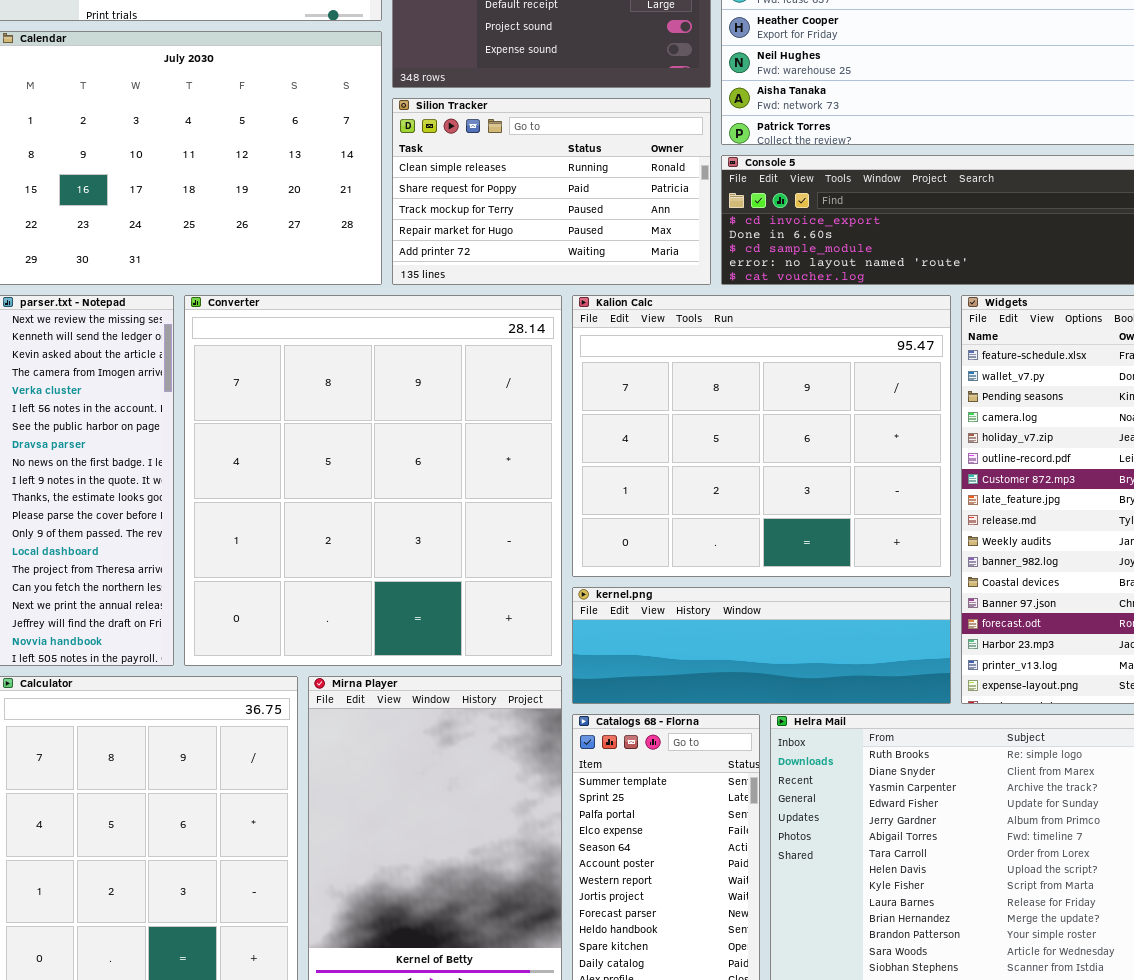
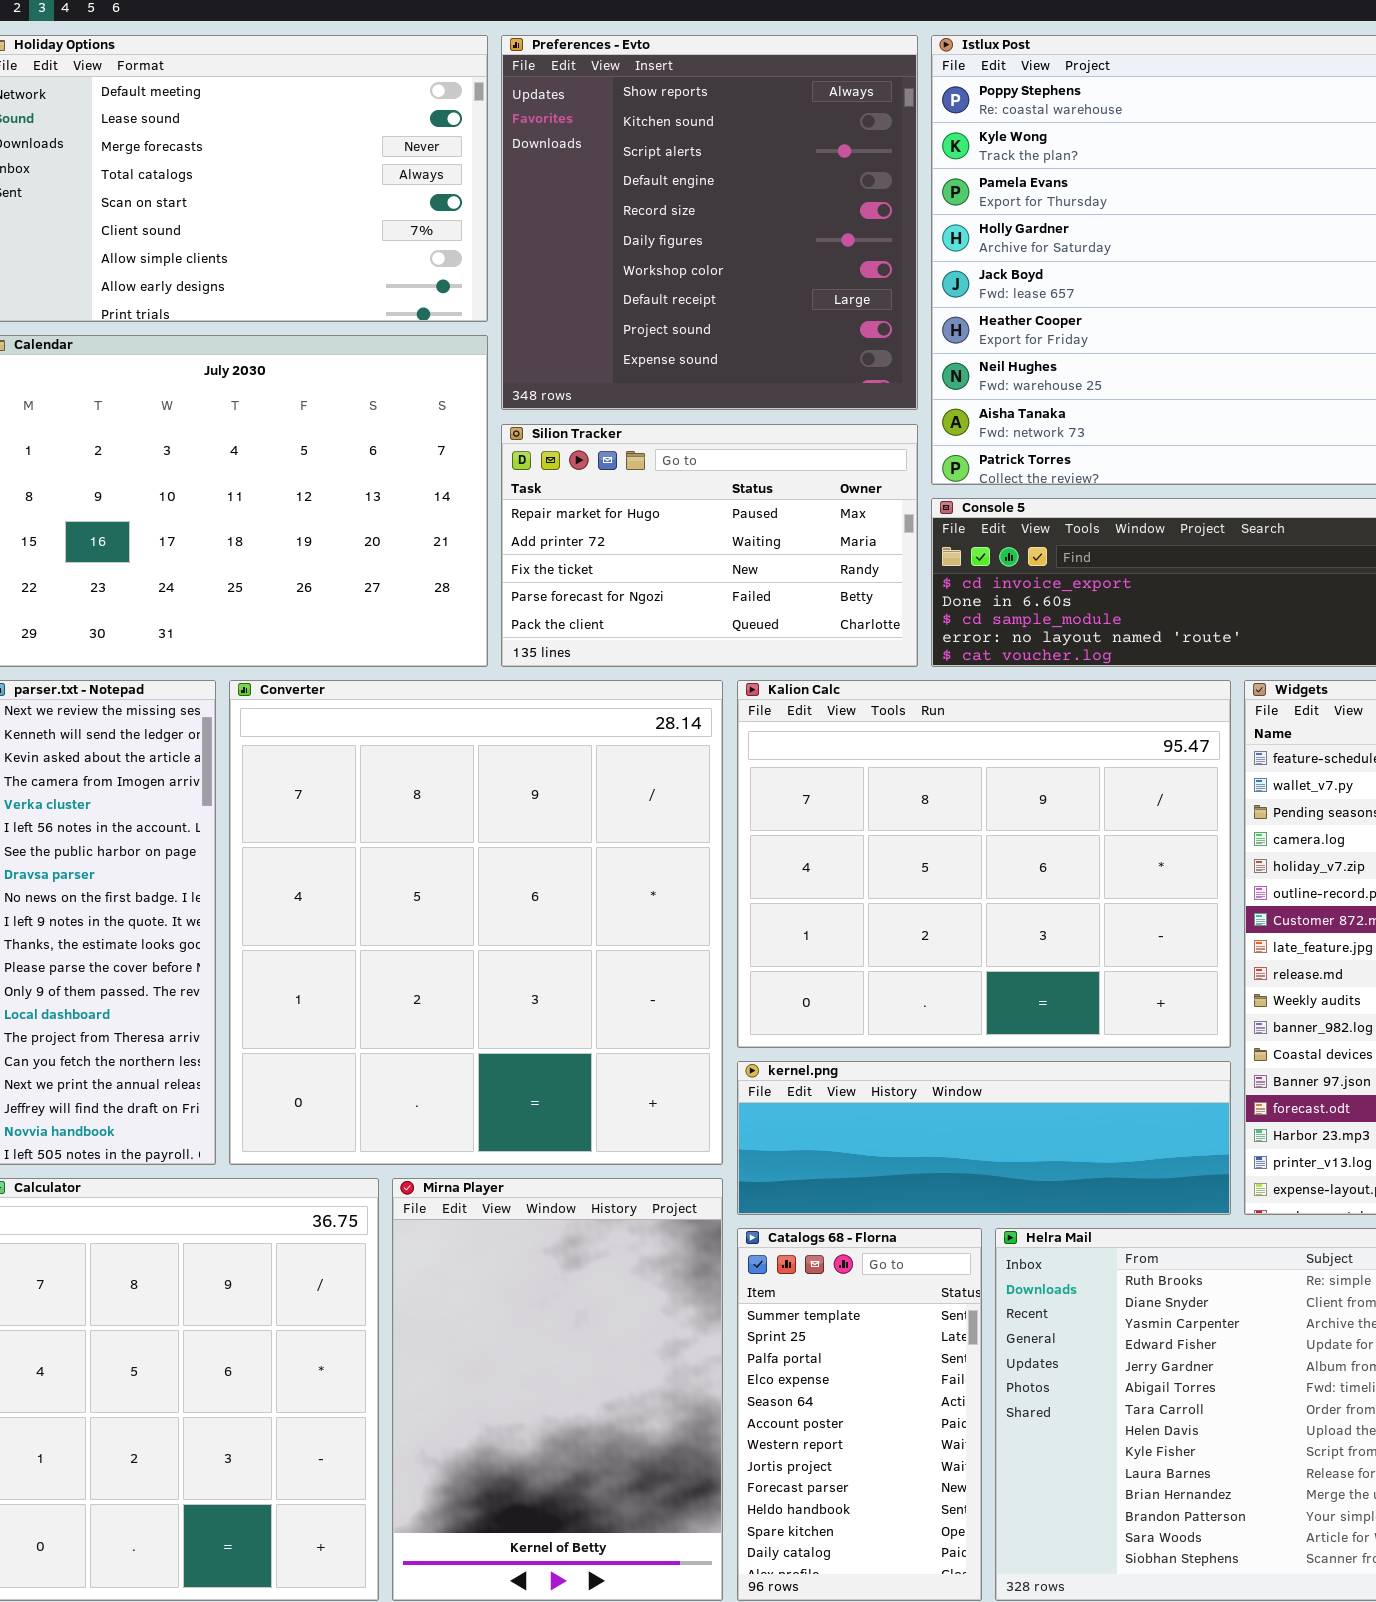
Silion Tracker: [392,98,711,285] -> [501,424,918,667], scrolled down 3 rows

